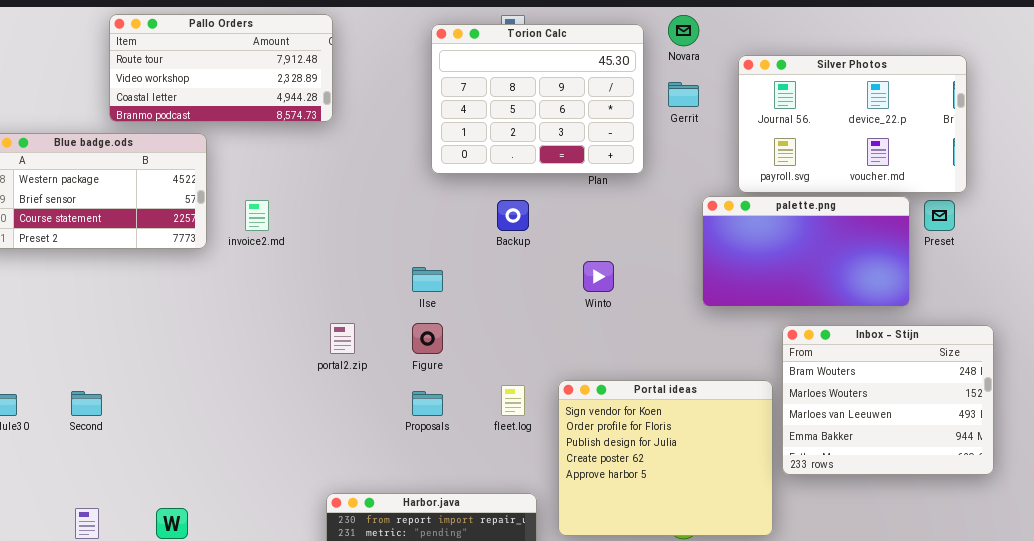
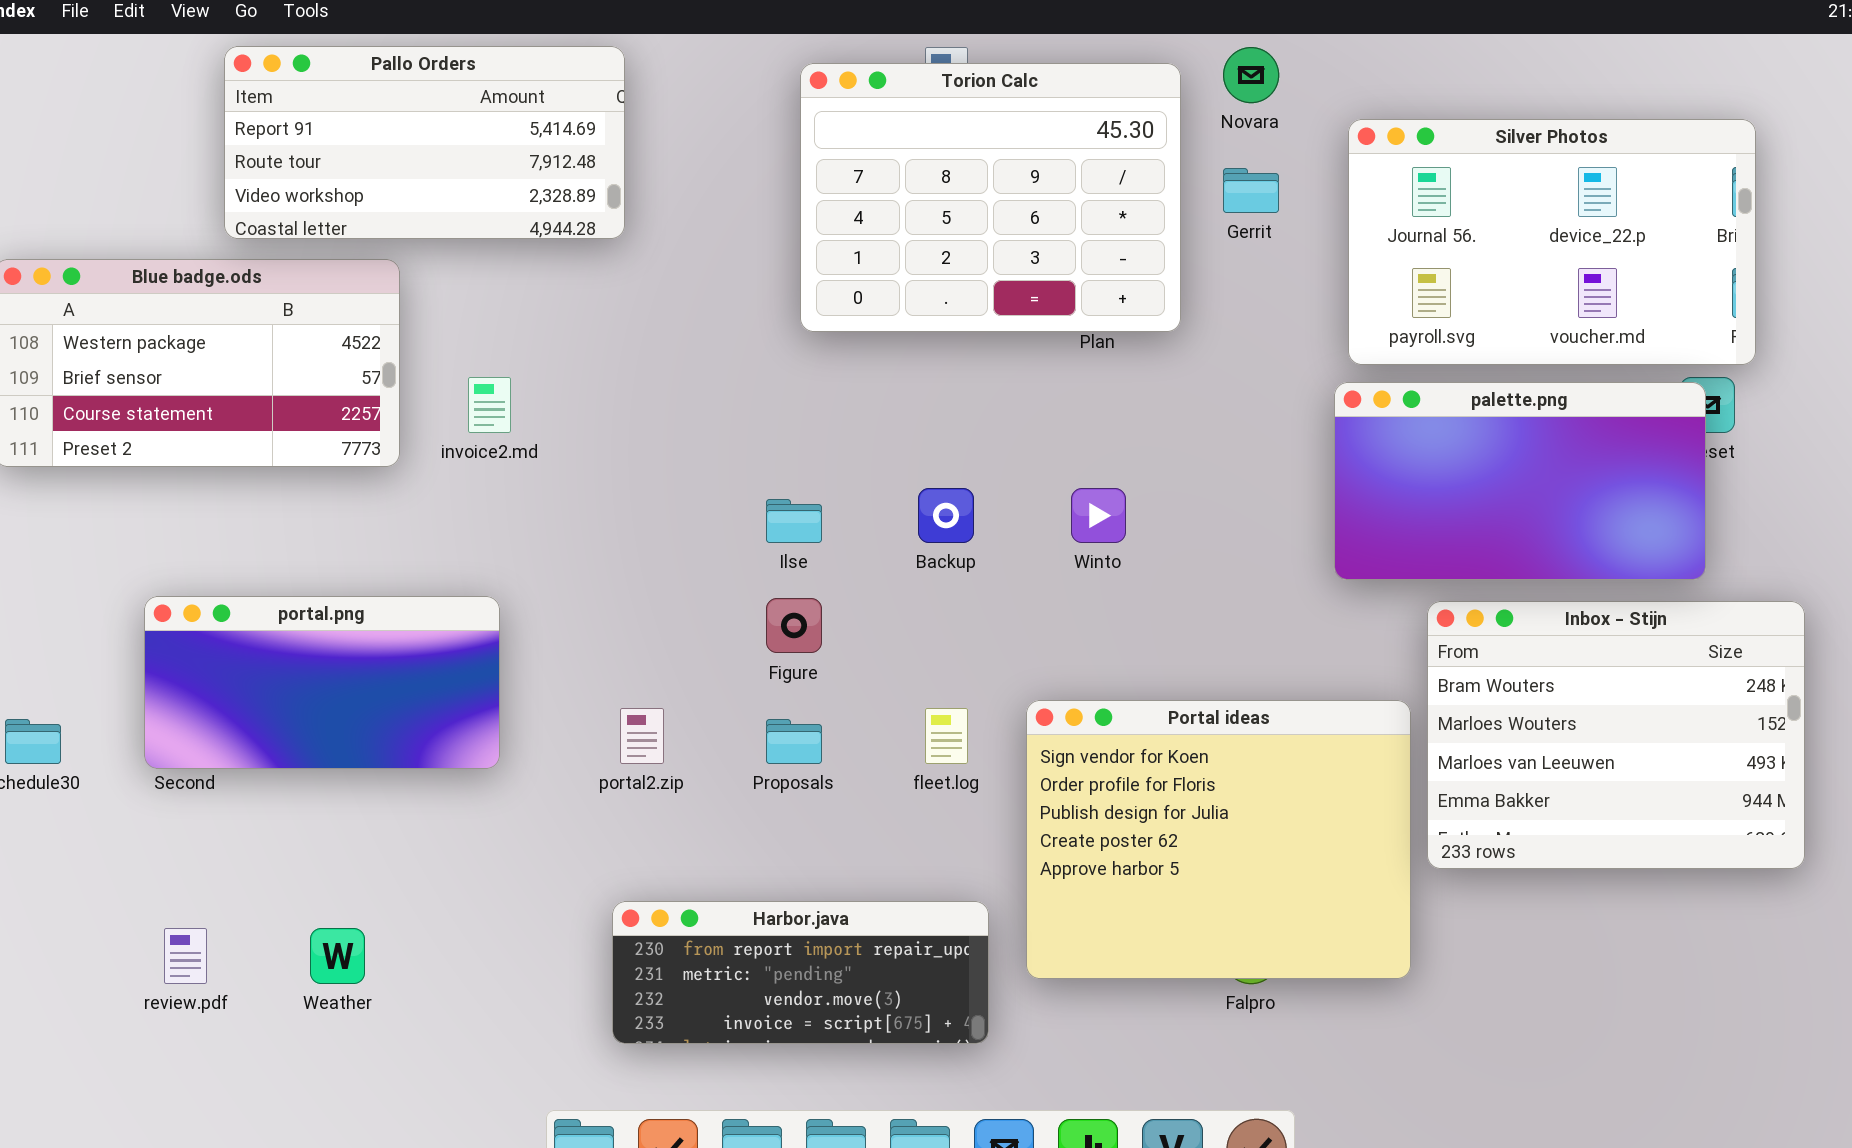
Pallo Orders: [109,14,333,122] -> [224,46,625,239], scrolled up 1 row
palette.png: [702,196,910,307] -> [1334,382,1706,580], moved
Backup: [497,200,529,231] -> [918,488,974,543], moved
portal.png: none -> [144,596,500,769], opened
portal2.zip: [330,323,355,354] -> [620,708,664,764], moved

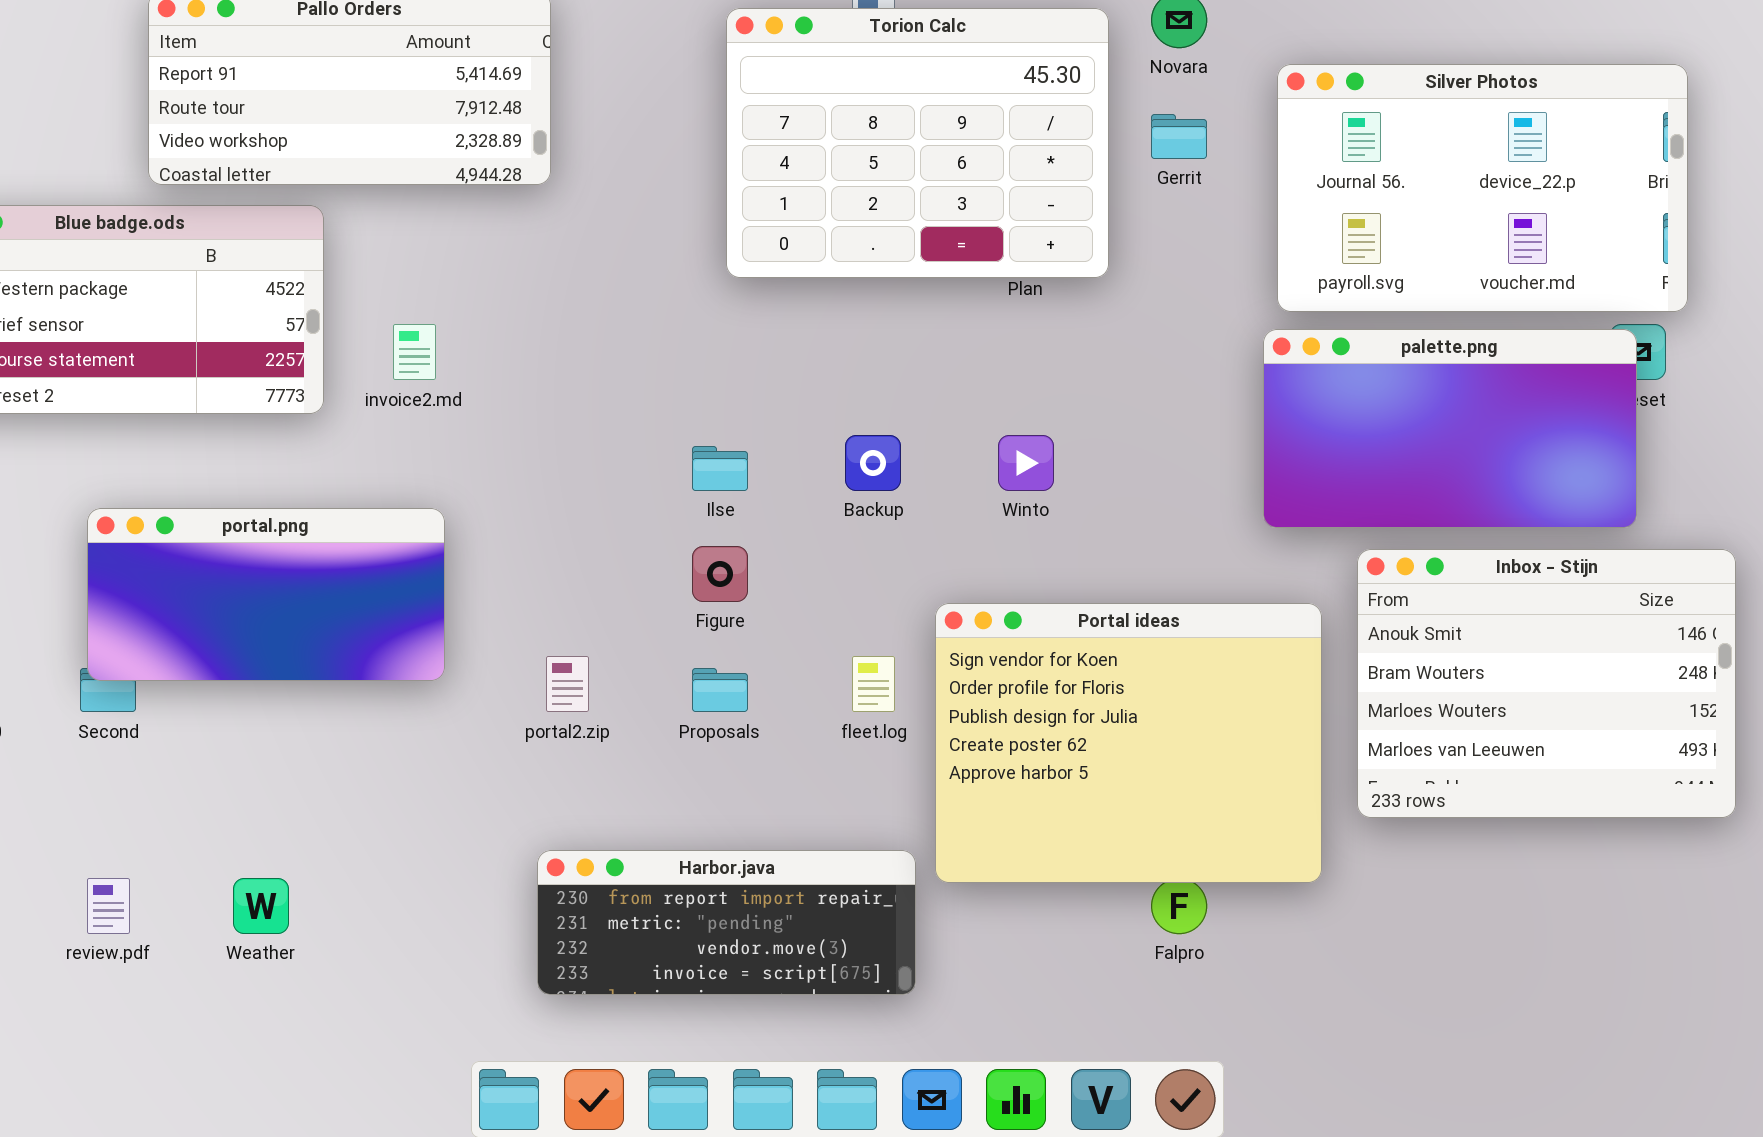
portal.png: [144,596,500,769] -> [87,508,445,681], moved
Inbox - Stijn: [1427,601,1805,869] -> [1357,549,1736,818], scrolled up 1 row
Portal ideas: [1026,700,1411,979] -> [935,603,1322,883], moved

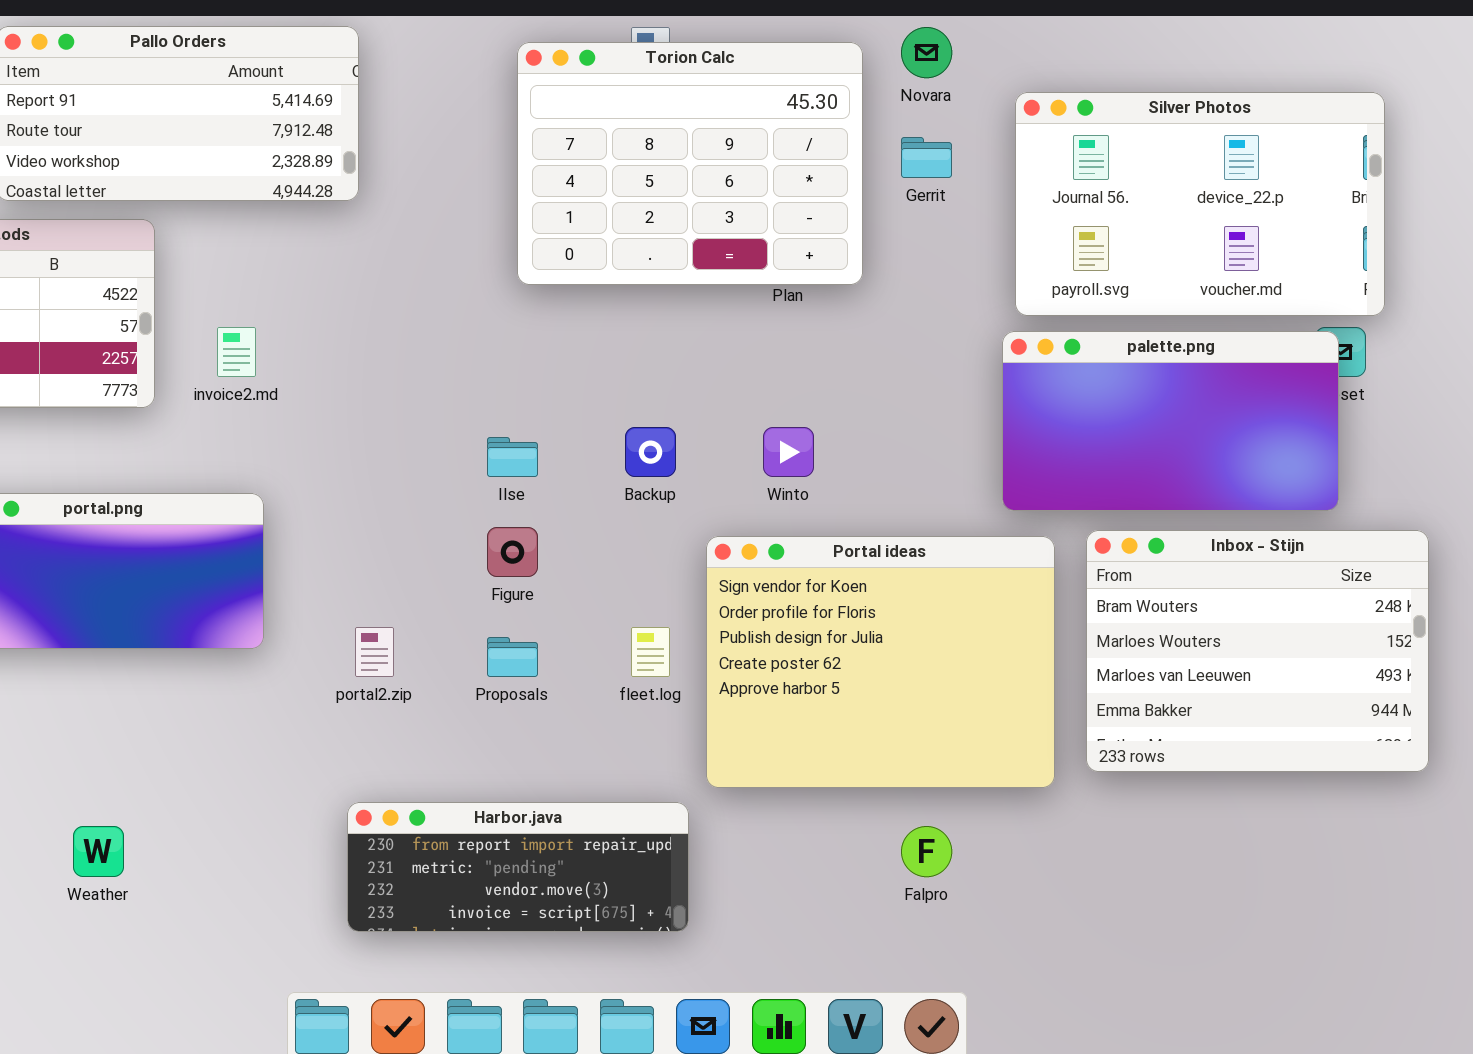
Inbox - Stijn: [1357,549,1736,818] -> [1086,530,1429,772], scrolled down 1 row
Portal ideas: [935,603,1322,883] -> [706,536,1055,788], moved

